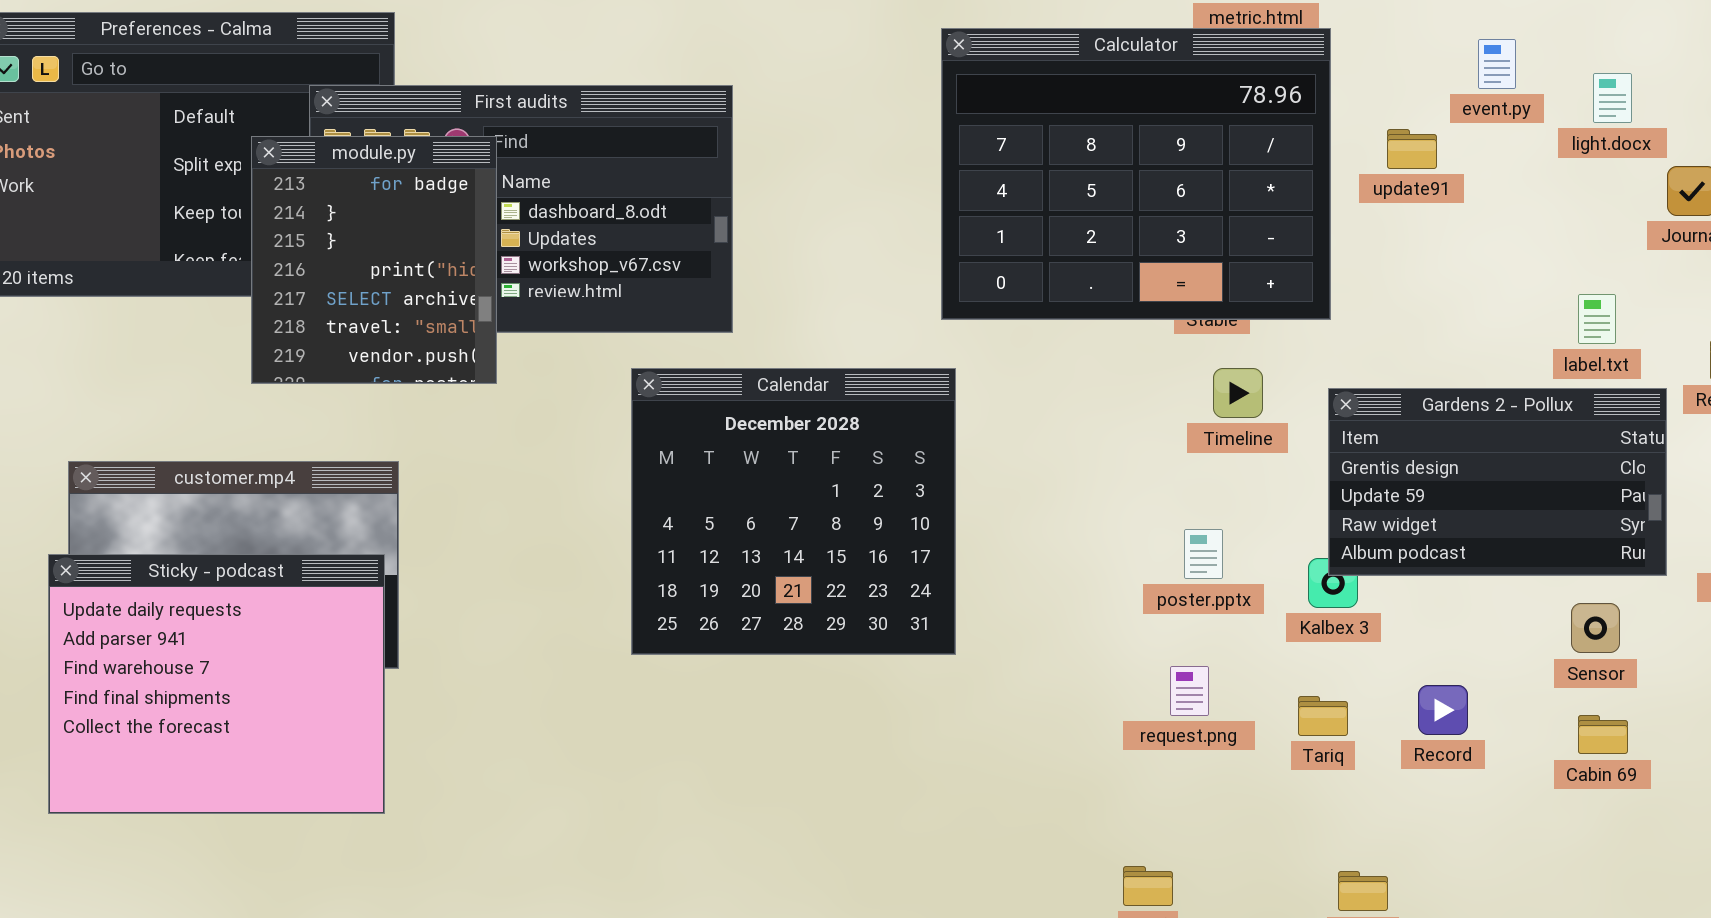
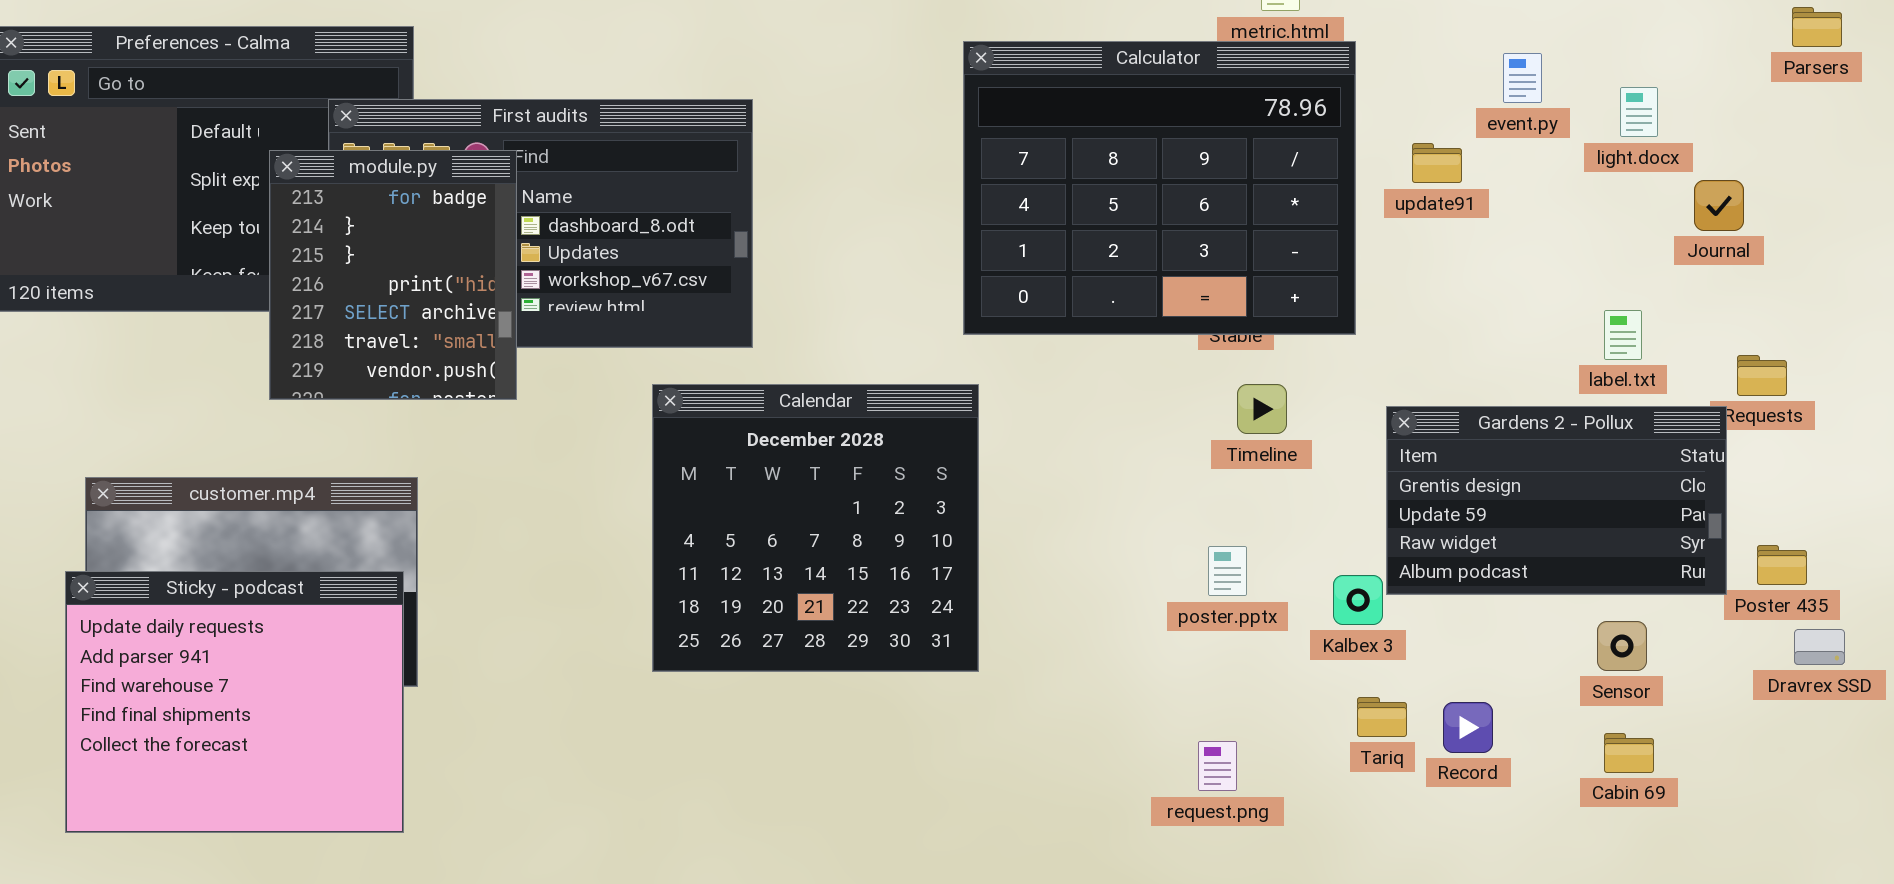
Gardens 2 - Pollux: [1328,388,1667,576] -> [1386,406,1727,595], moved
request.png: [1170,666,1209,716] -> [1198,741,1237,791], moved
Tariq: [1298,696,1348,736] -> [1357,697,1407,737], moved

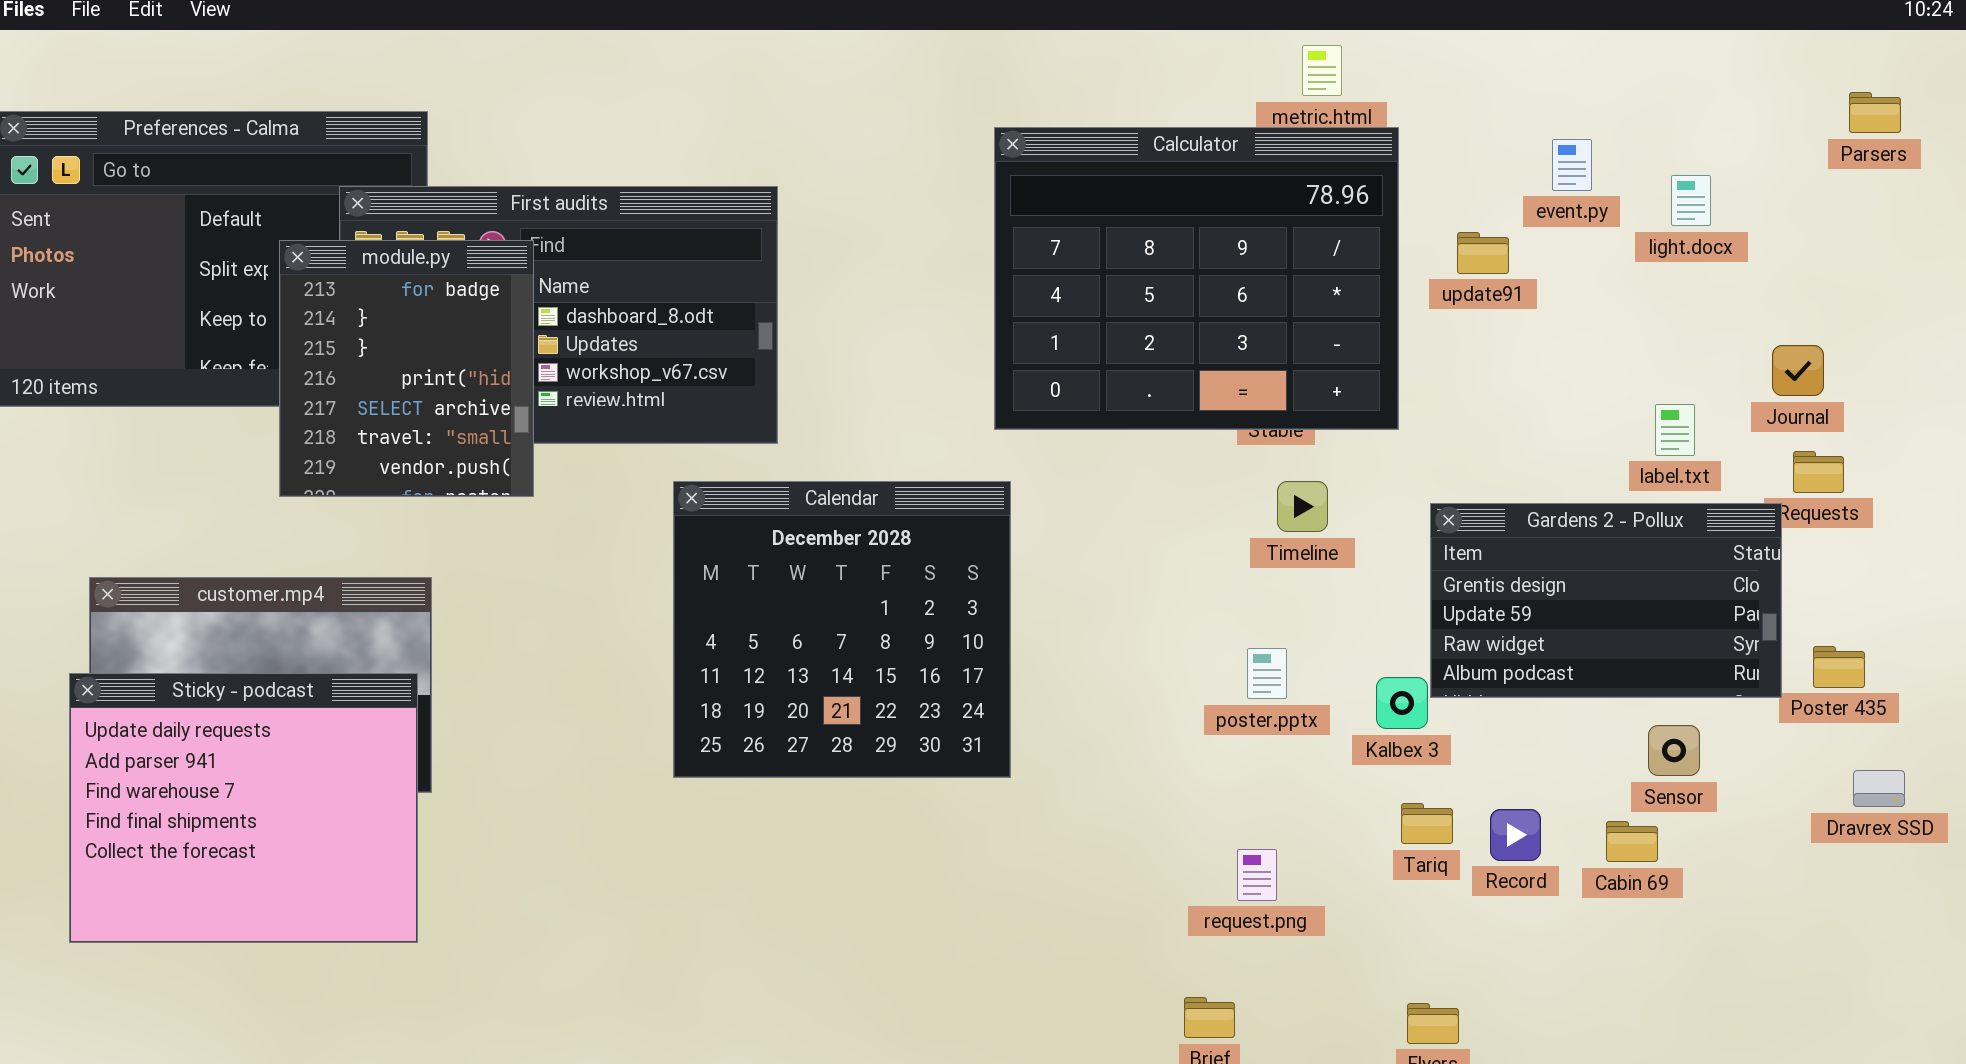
Journal: [1694,180,1744,231] -> [1772,345,1824,396], moved
Dravrex SSD: [1794,629,1845,665] -> [1853,770,1905,807], moved
Cabin 69: [1604,733,1654,773] -> [1606,821,1658,862], moved

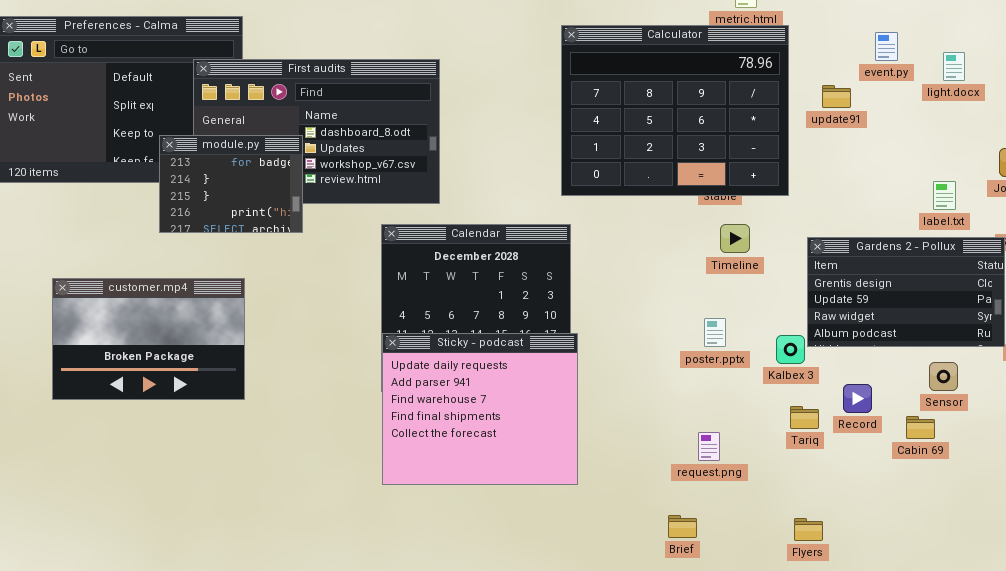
module.py: [279,240,534,497] -> [159,135,303,233], resized
Sticky - podcast: [69,673,418,943] -> [382,333,578,485], moved
Record: [1490,809,1541,861] -> [843,384,872,413], moved

